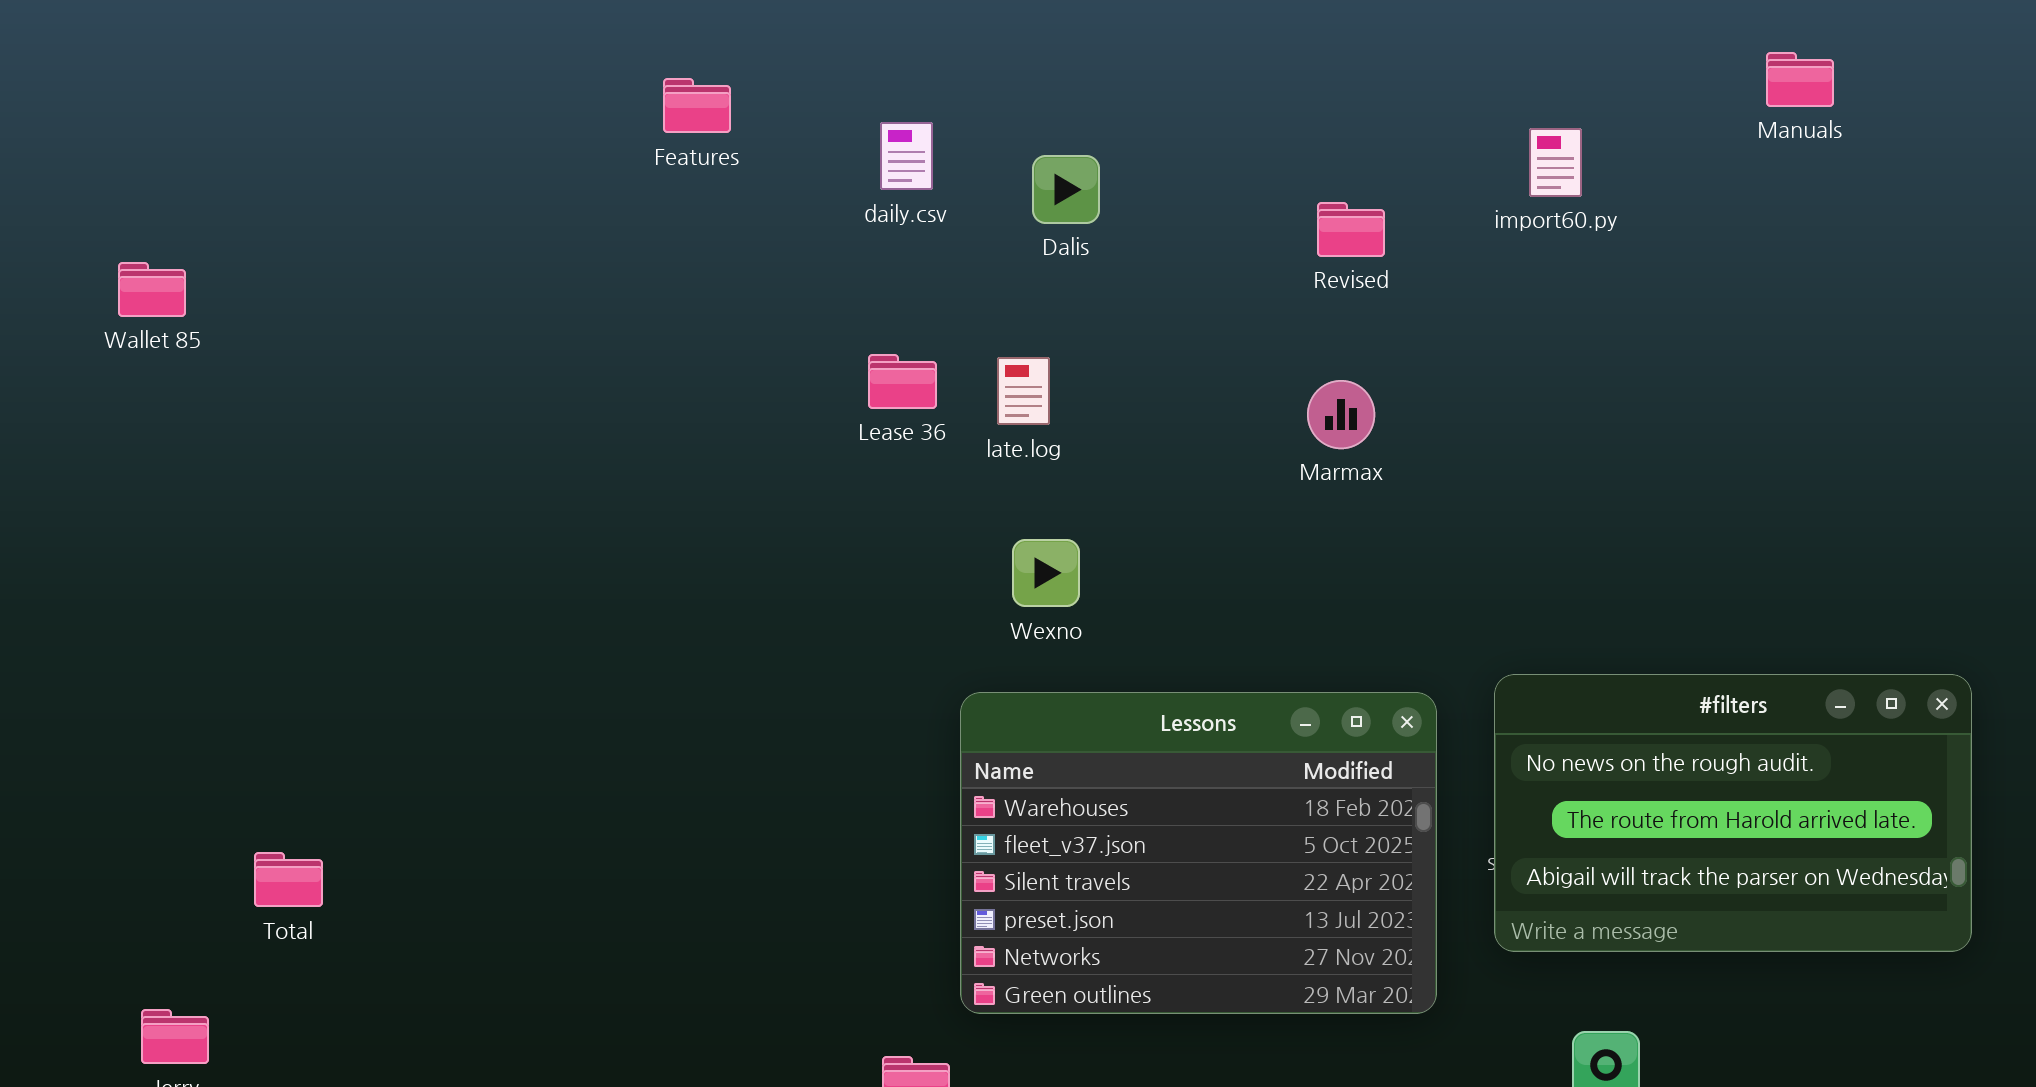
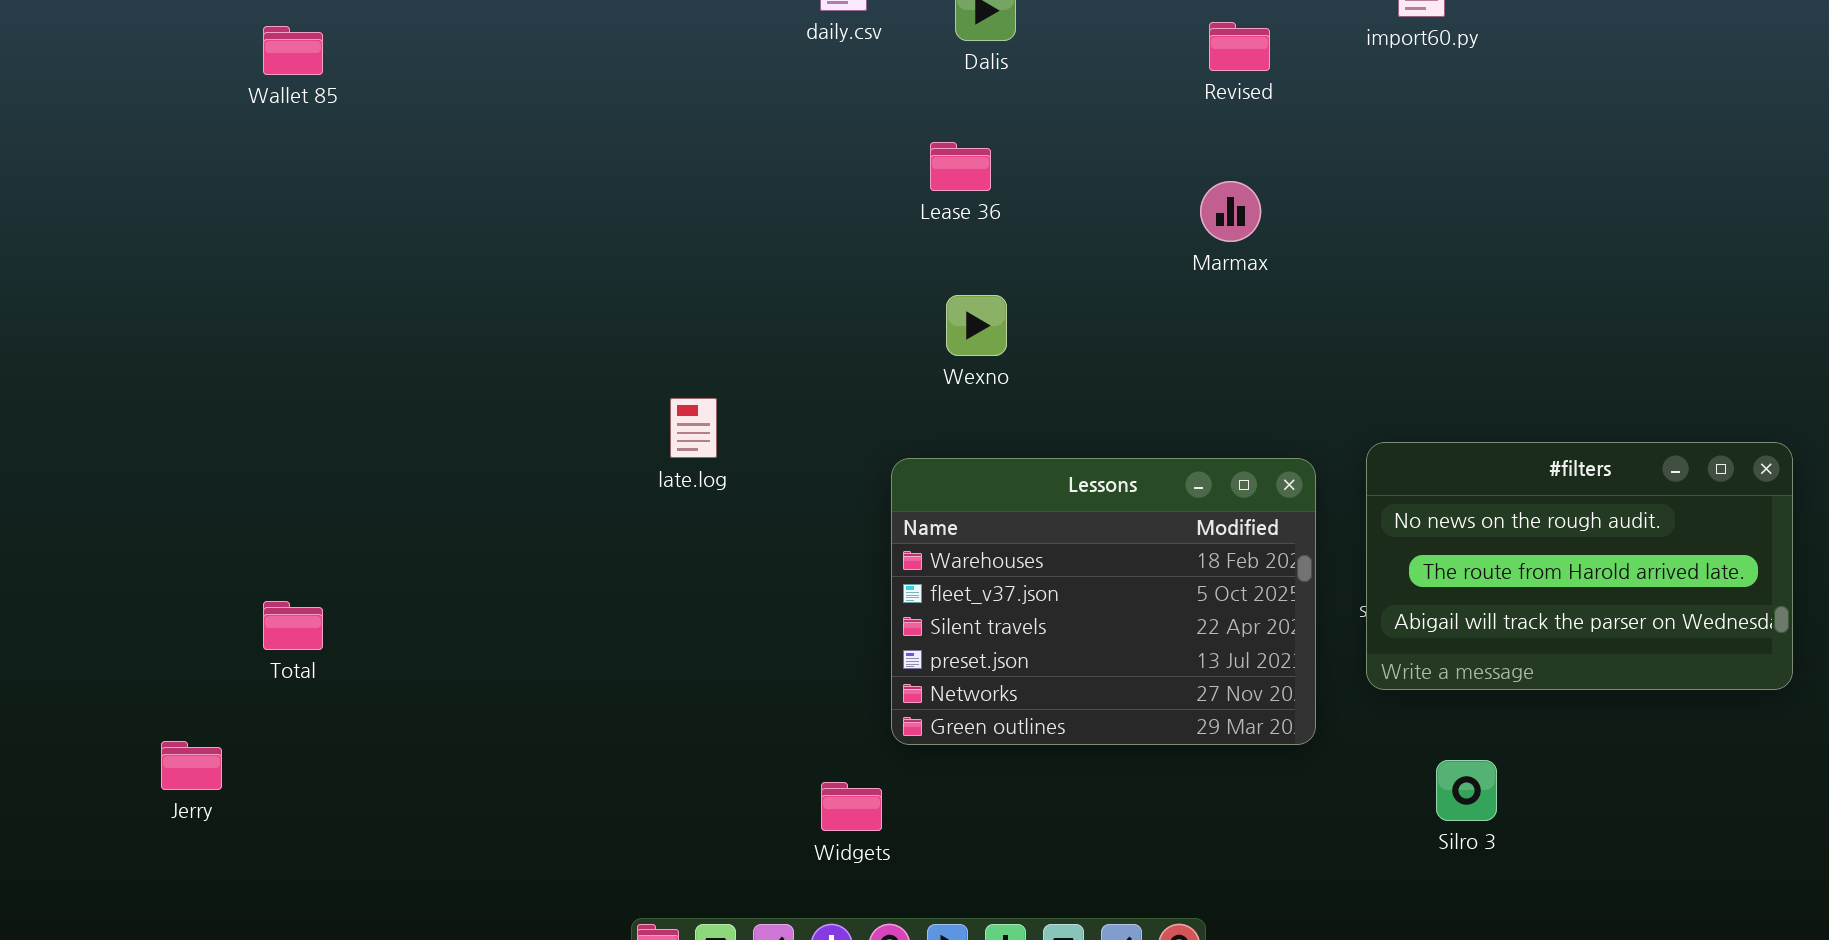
Wallet 85: [118,262,186,317] -> [263,26,323,75], moved
Lease 36: [868,354,937,409] -> [930,142,991,191], moved
late.log: [997,357,1050,425] -> [670,398,717,458], moved
Wexno: [1012,539,1080,607] -> [946,295,1007,356], moved

